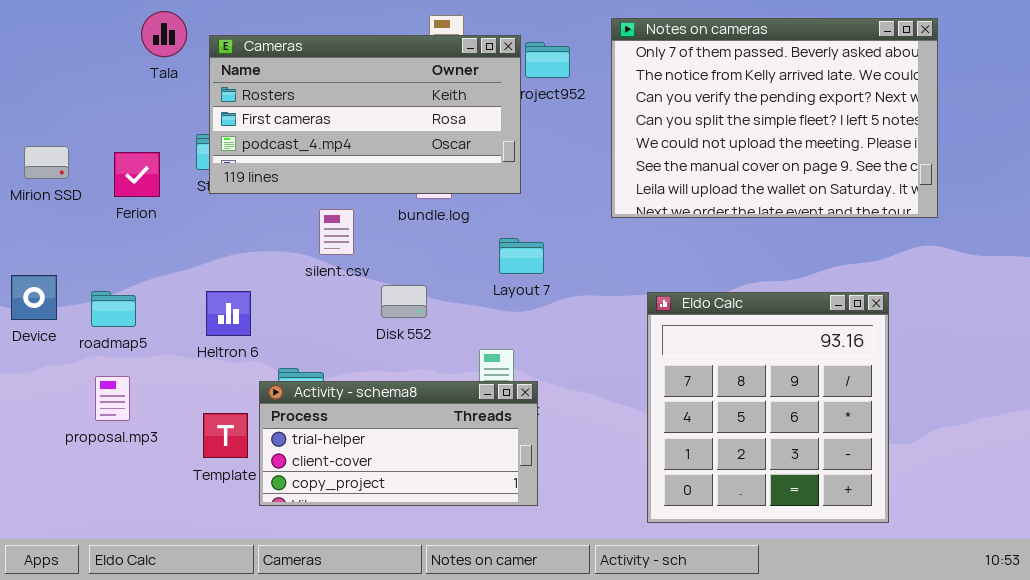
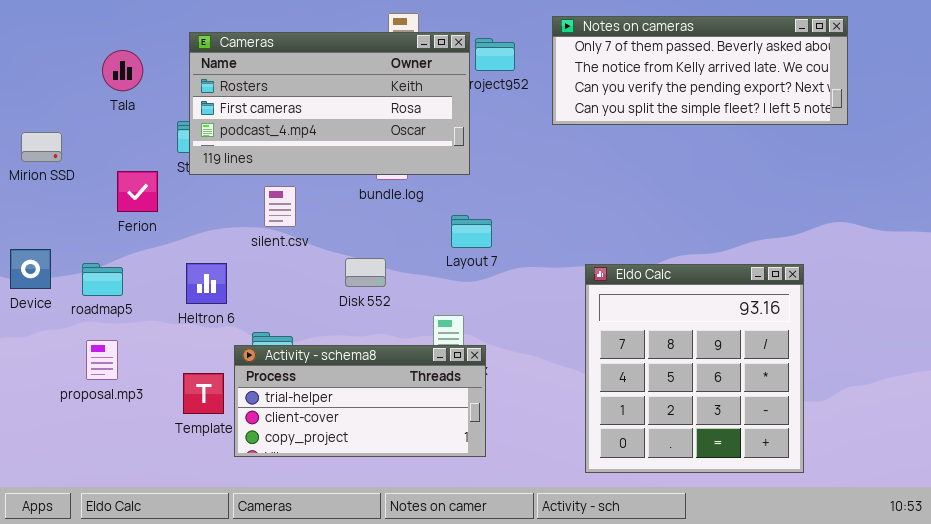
Tala: [141,11,187,57] -> [102,50,143,91], moved
Notes on cameras: [611,18,938,218] -> [552,16,848,125], resized
Ferion: [114,152,160,197] -> [117,171,158,212], moved
silent.csv: [319,209,354,255] -> [264,186,296,227], moved

